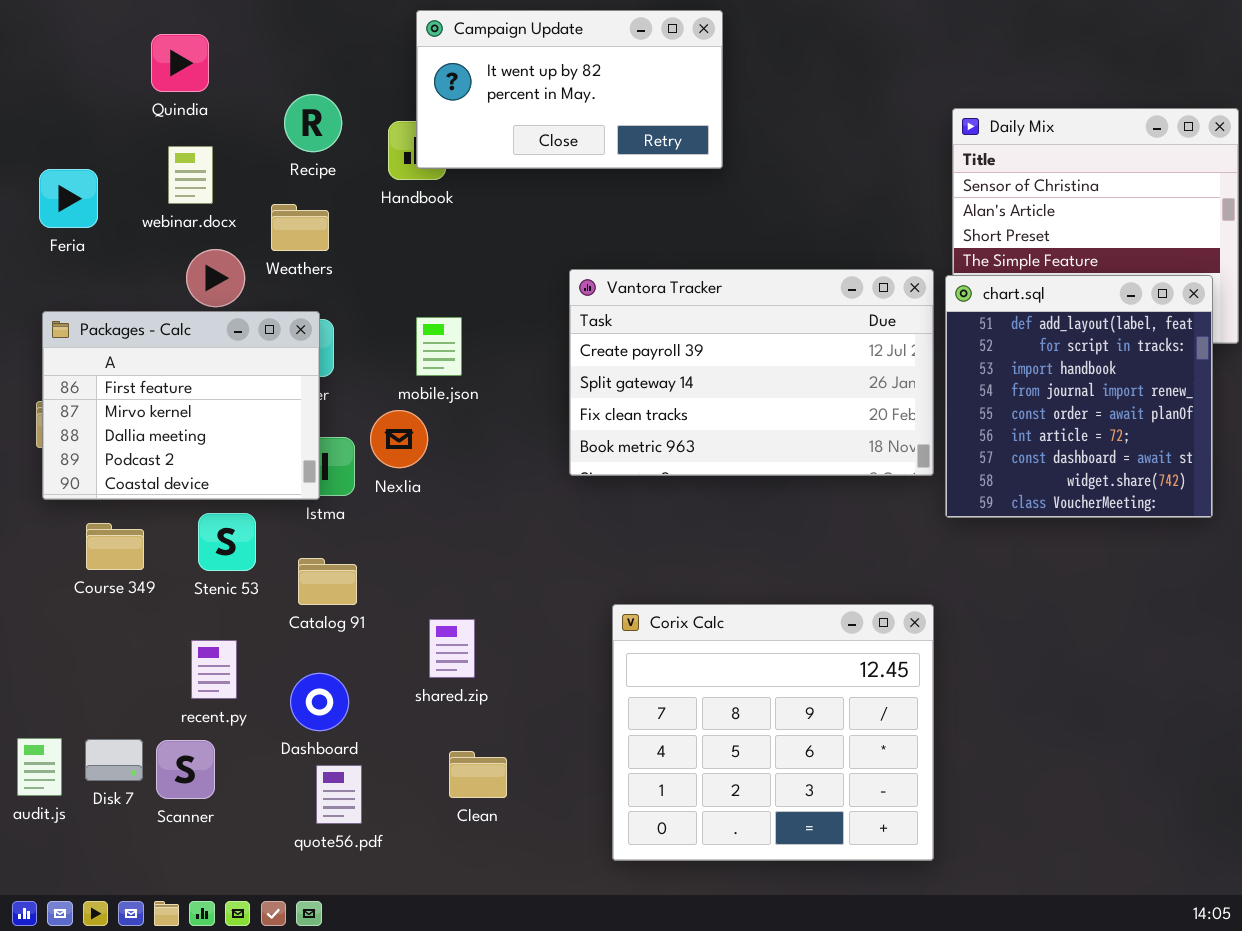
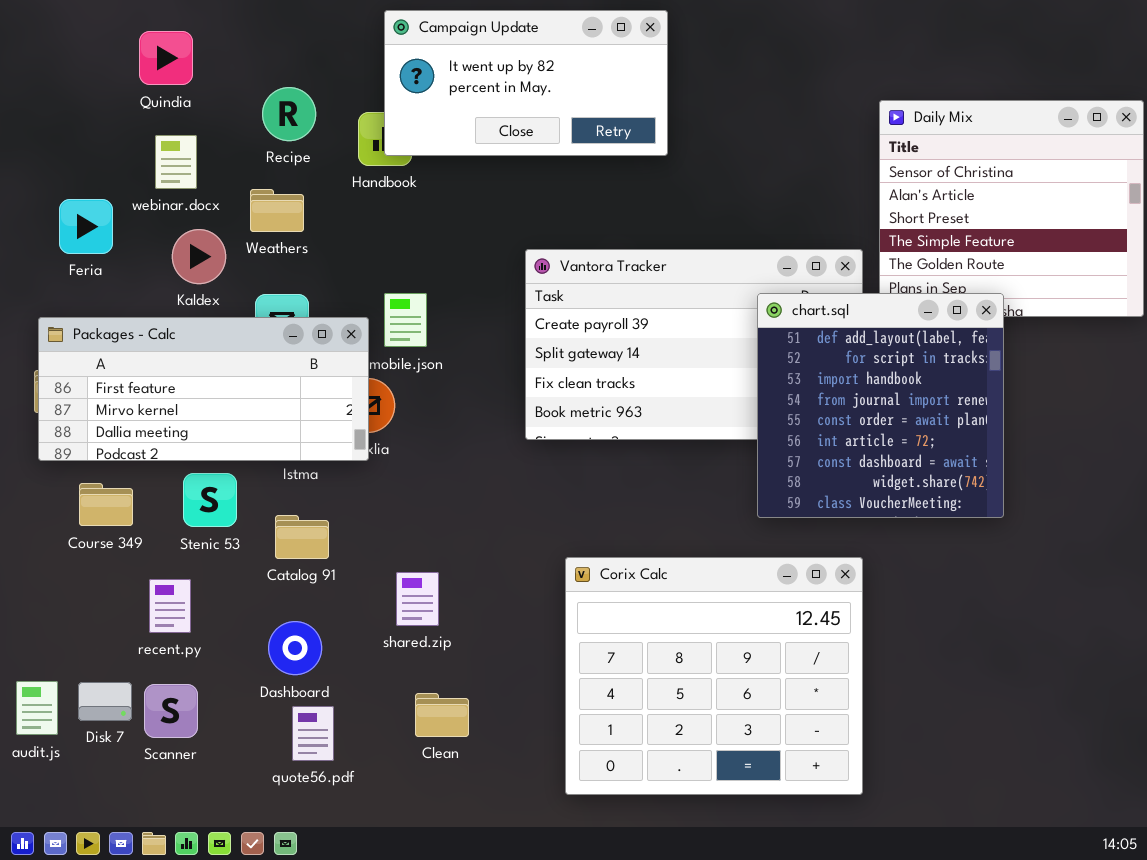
Feria: [39,169,98,228] -> [59,199,113,254], moved
chart.sql: [945,275,1213,518] -> [757,293,1004,518], moved
Packages - Calc: [42,311,320,500] -> [38,317,369,461], resized
recent.py: [191,640,237,699] -> [149,579,191,633], moved

